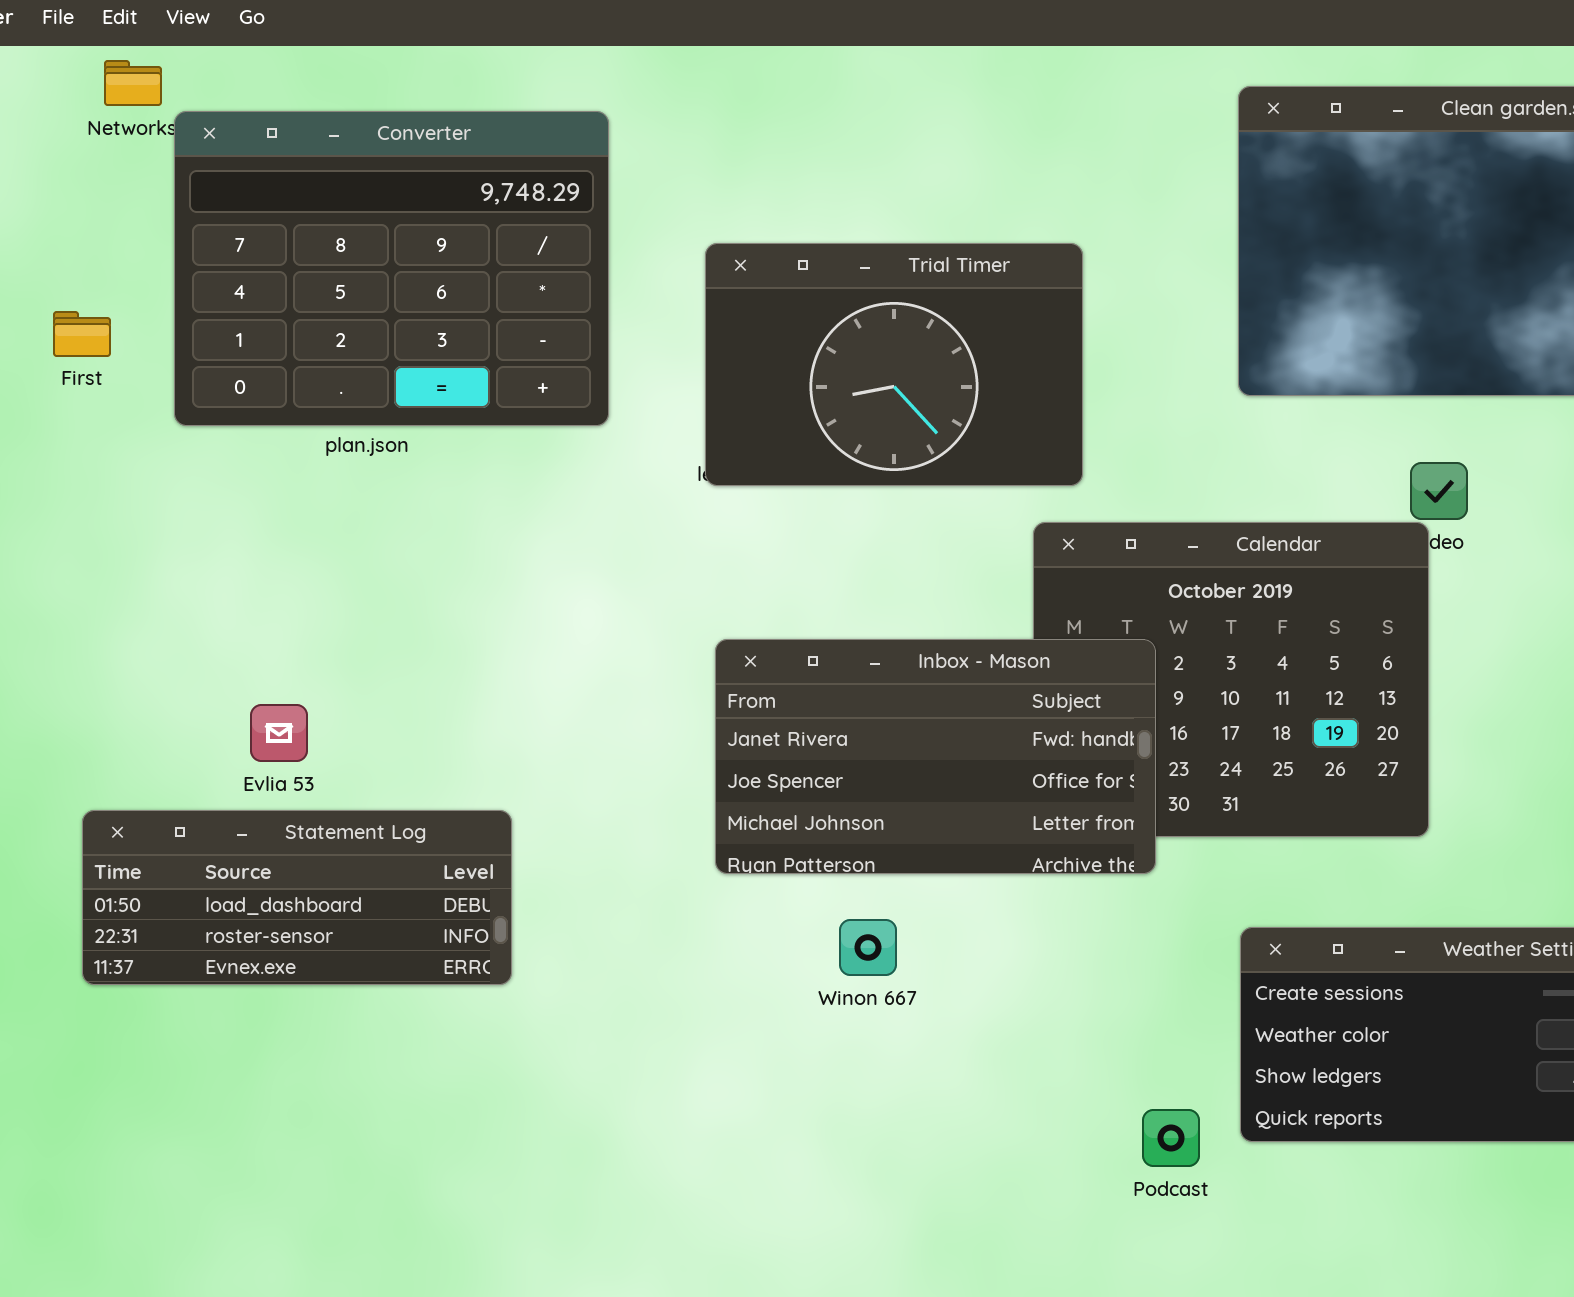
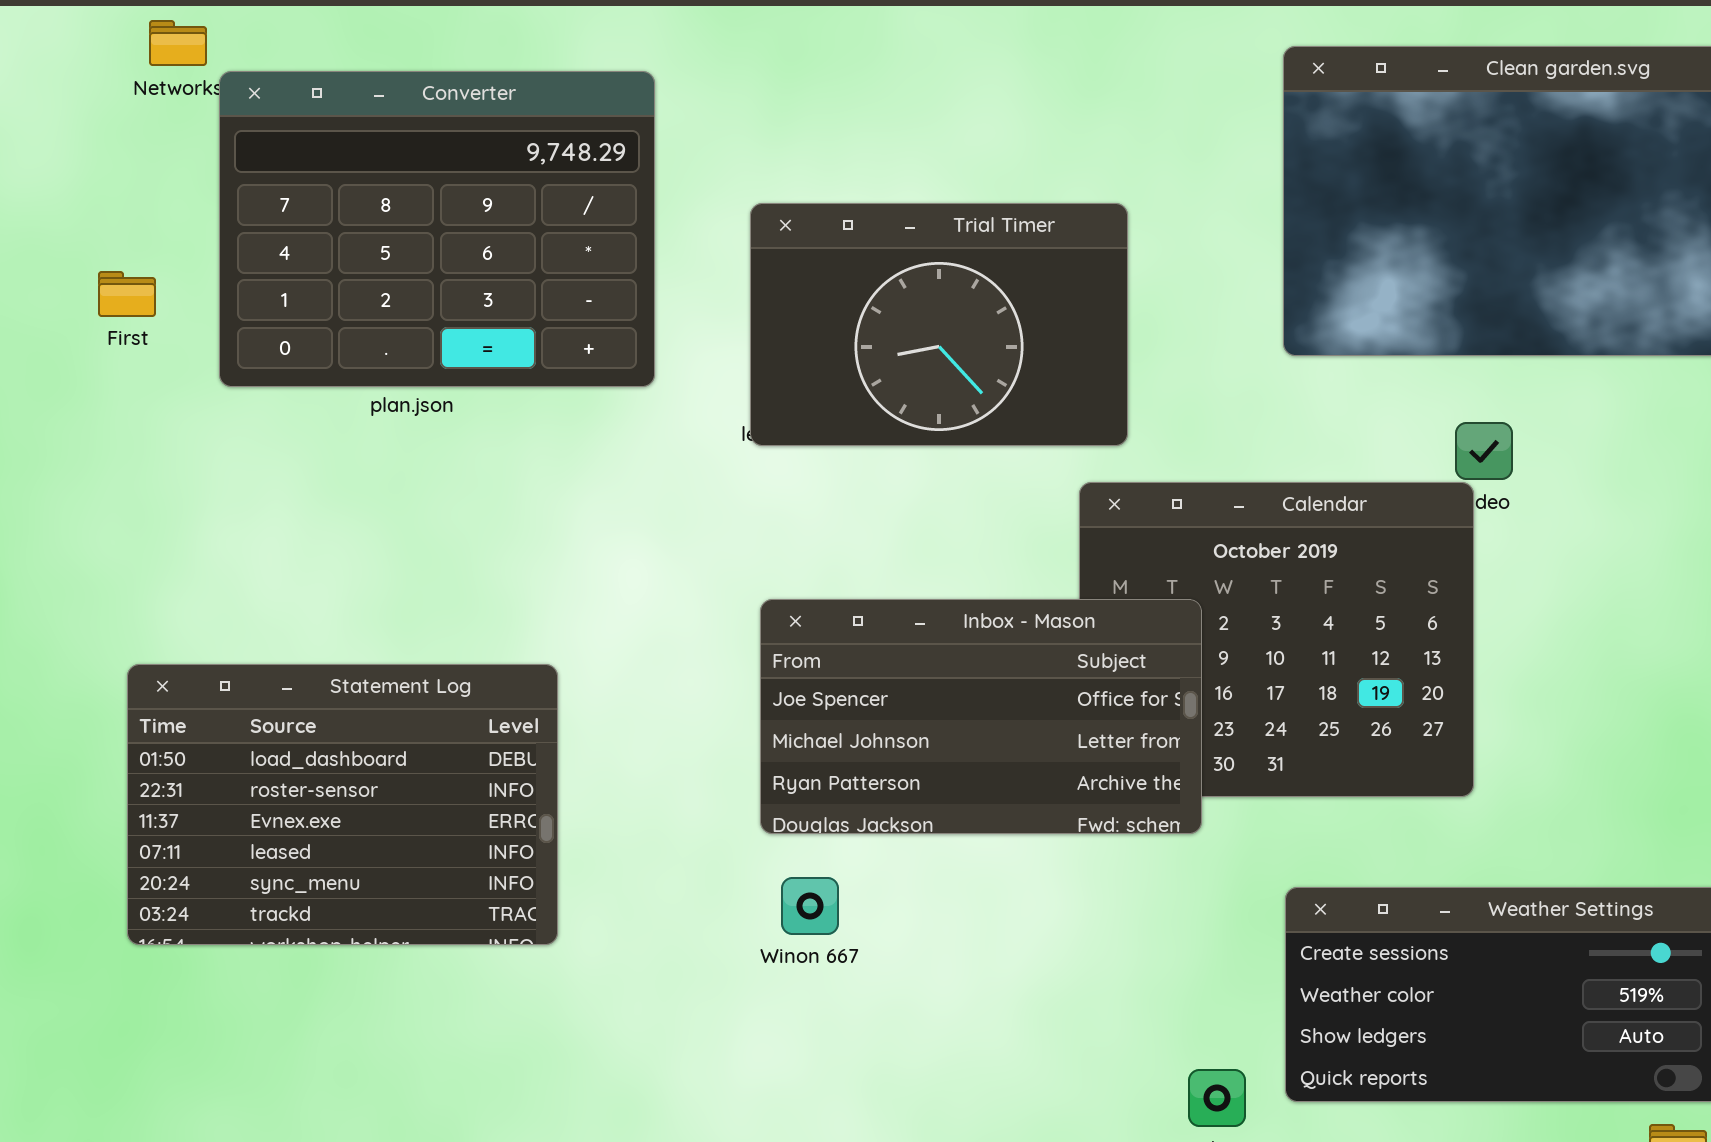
Inbox - Mason: [715,639,1156,874] -> [760,599,1202,834], scrolled down 1 row
Statement Log: [82,810,512,985] -> [127,664,558,945], resized
Winon 667: [839,919,897,976] -> [781,877,839,935], moved

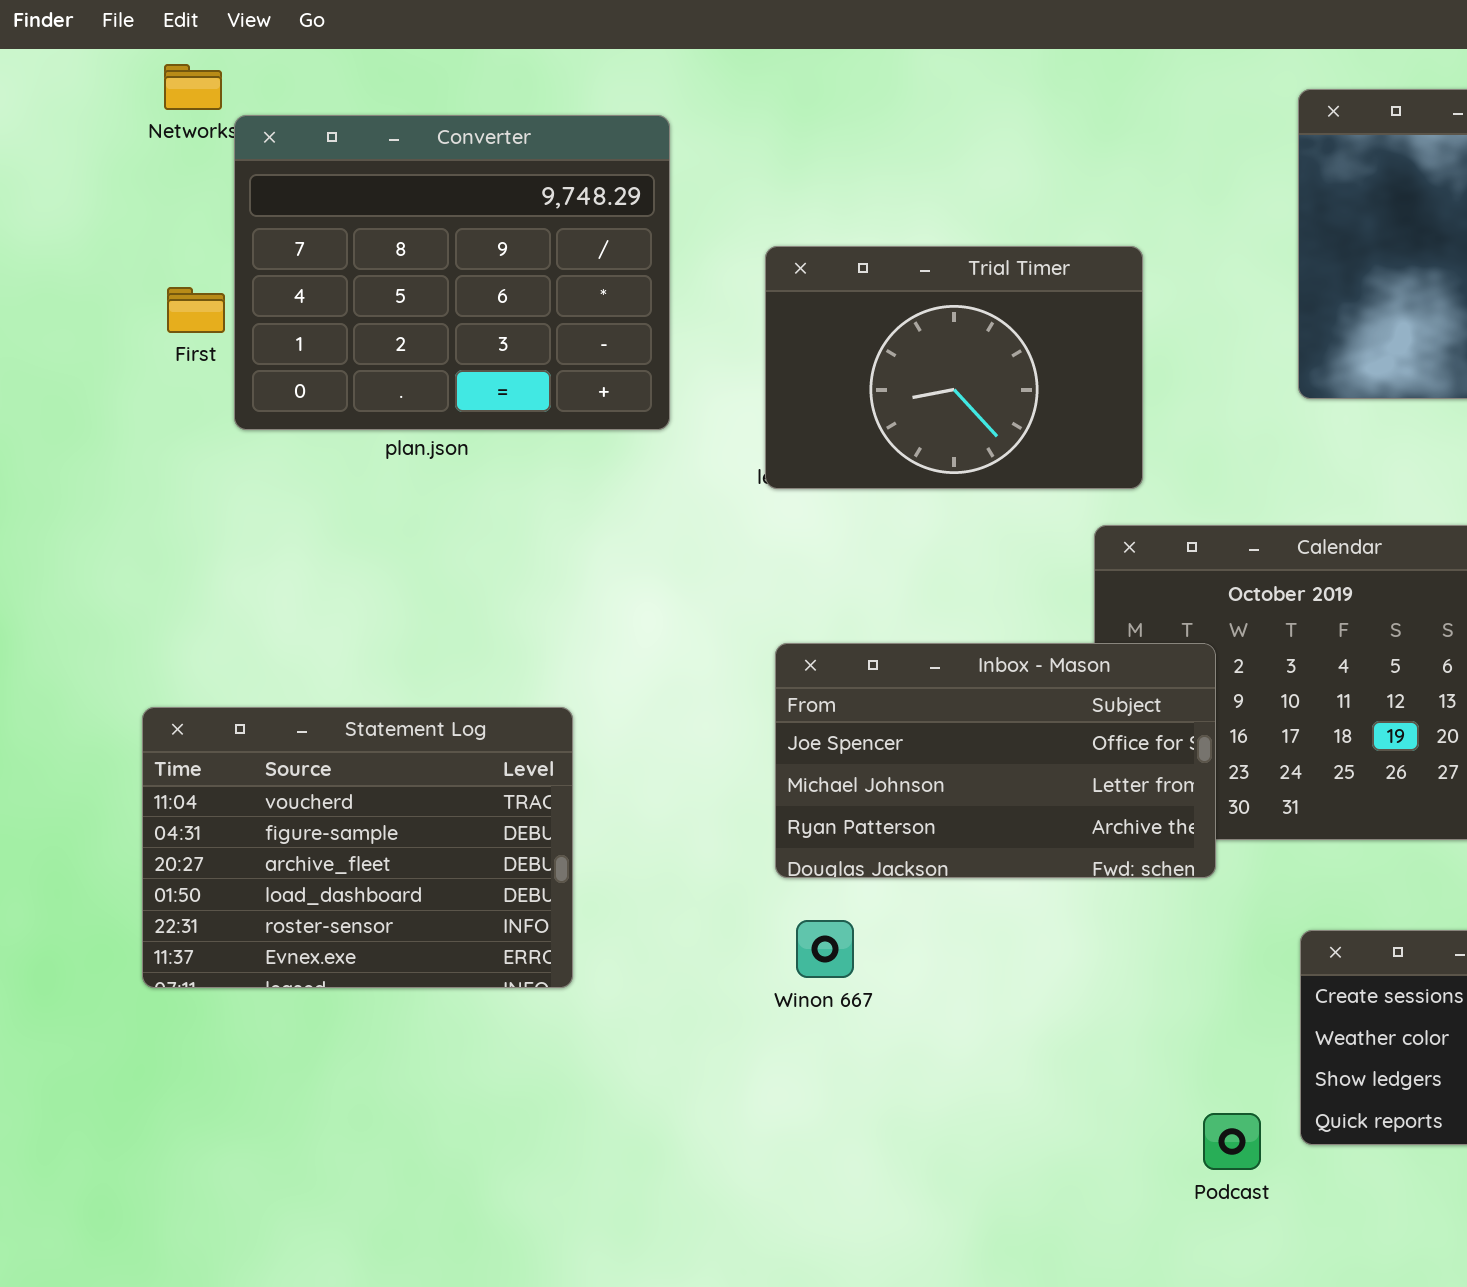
First: [98,271,156,317] -> [167,287,225,333], moved
Statement Log: [127,664,558,945] -> [142,707,573,988], scrolled up 3 rows

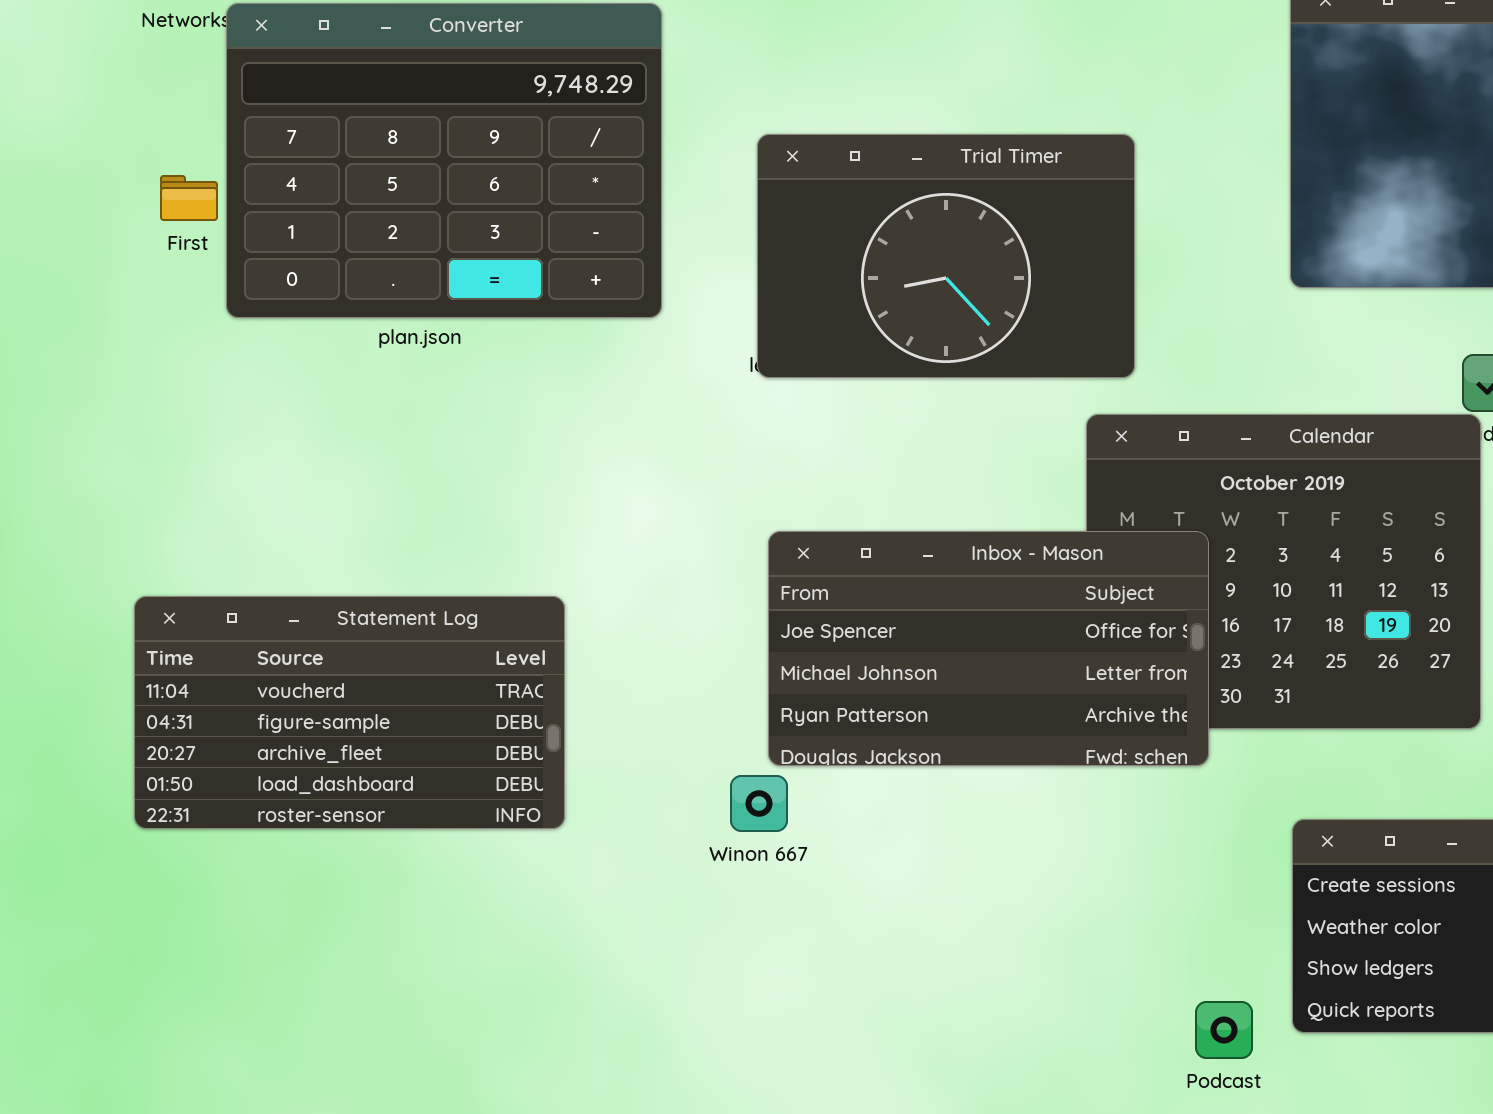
Statement Log: [142,707,573,988] -> [134,596,565,829], resized
Winon 667: [796,920,854,978] -> [730,775,788,832], moved

